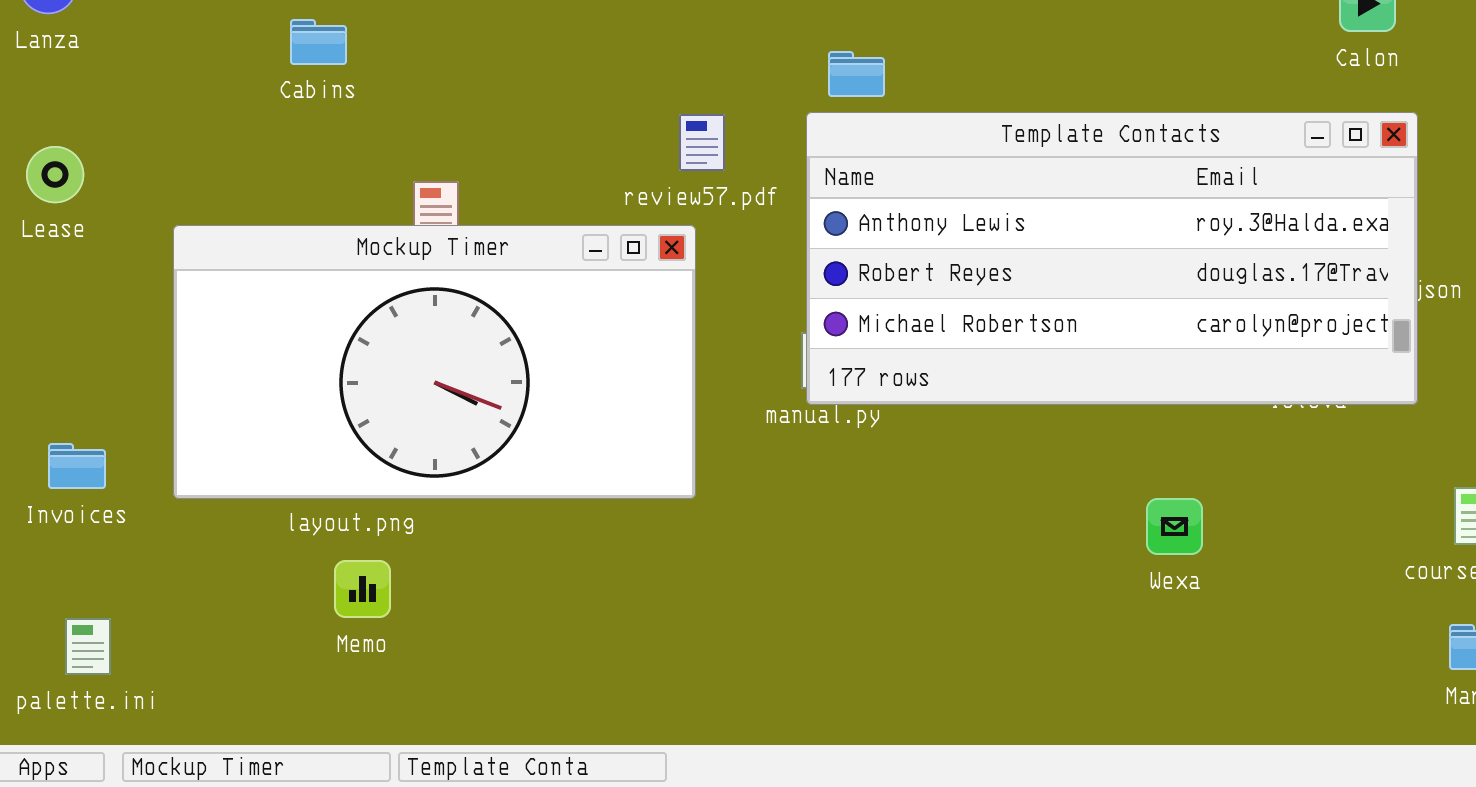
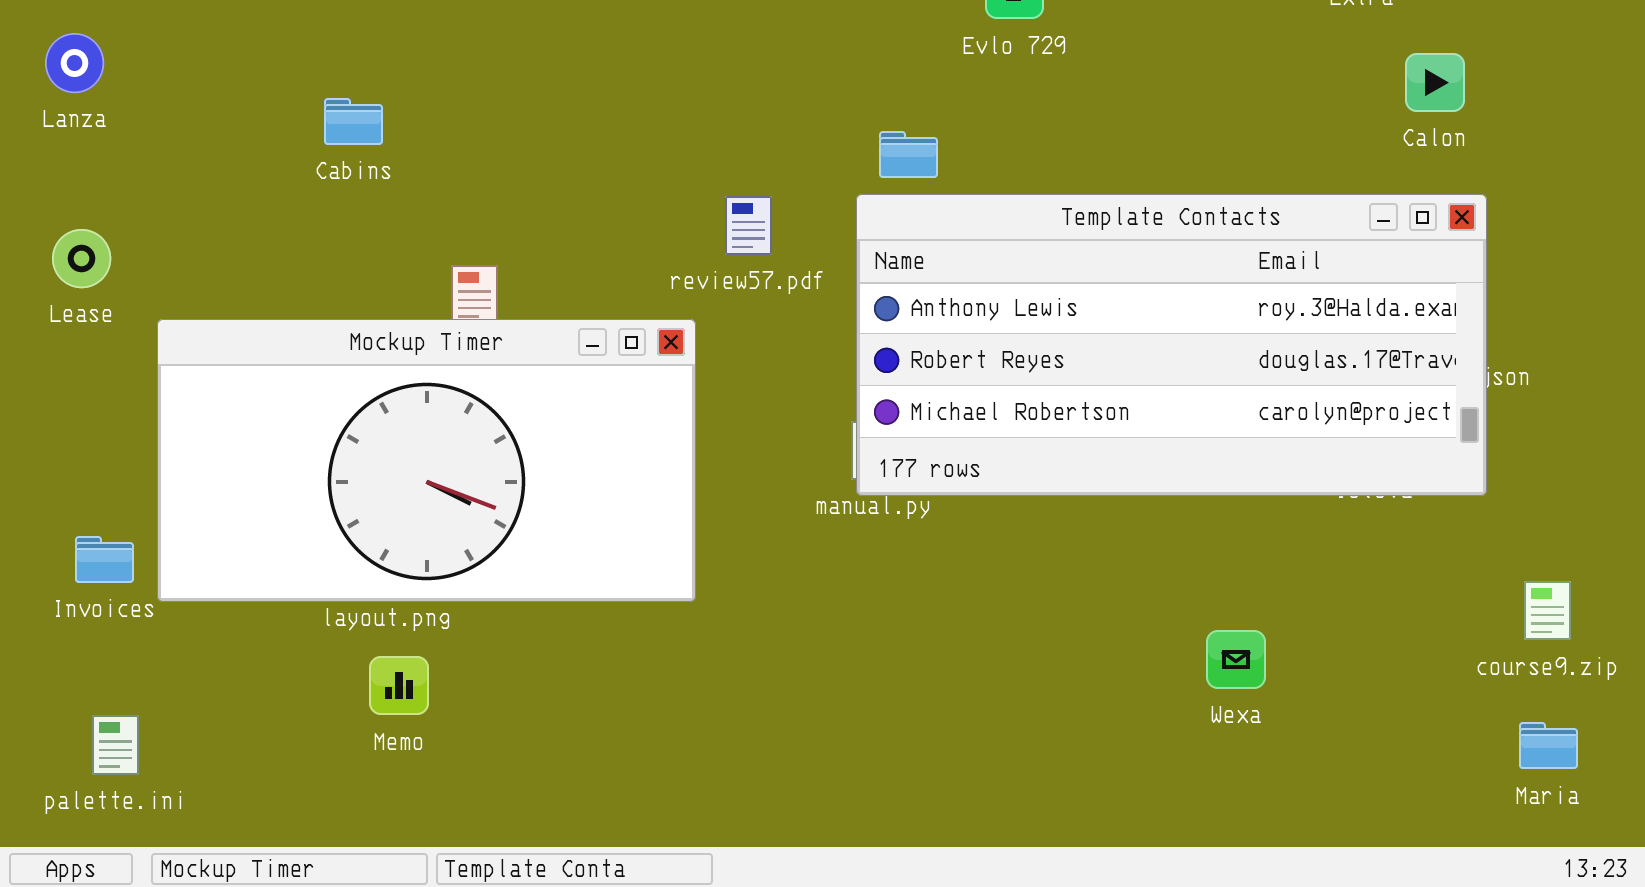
Mockup Timer: [173,225,696,499] -> [157,319,696,602], moved
Wexa: [1146,498,1203,555] -> [1206,630,1266,689], moved

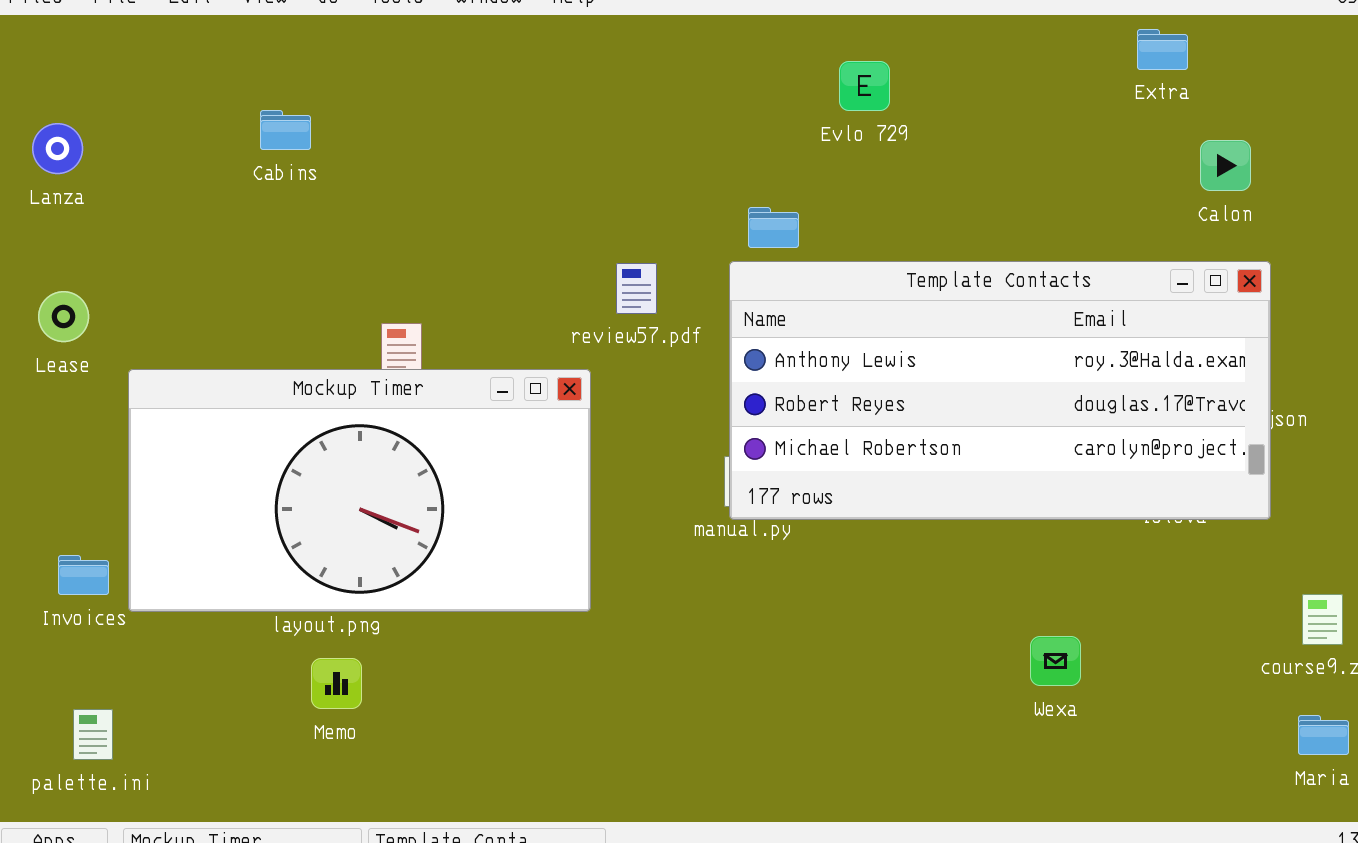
Cabins: [324,98,383,145] -> [260,110,311,150], moved

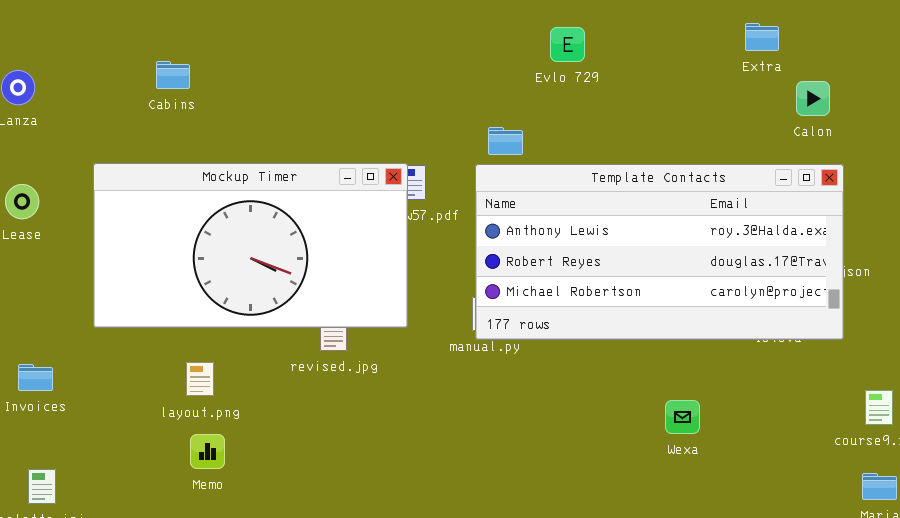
Extra: [1137,29,1188,70] -> [745,23,779,51], moved
Mockup Timer: [128,369,591,612] -> [93,163,408,328], moved
Wexa: [1030,636,1081,686] -> [665,400,700,434], moved

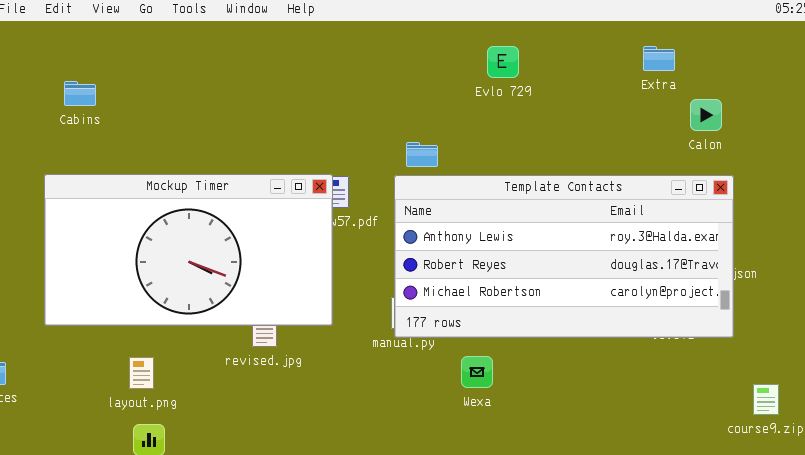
Evlo 729: [550,27,585,62] -> [487,46,519,78], moved
Cabins: [156,61,190,89] -> [64,81,96,106], moved
Wexa: [665,400,700,434] -> [461,356,493,388], moved

